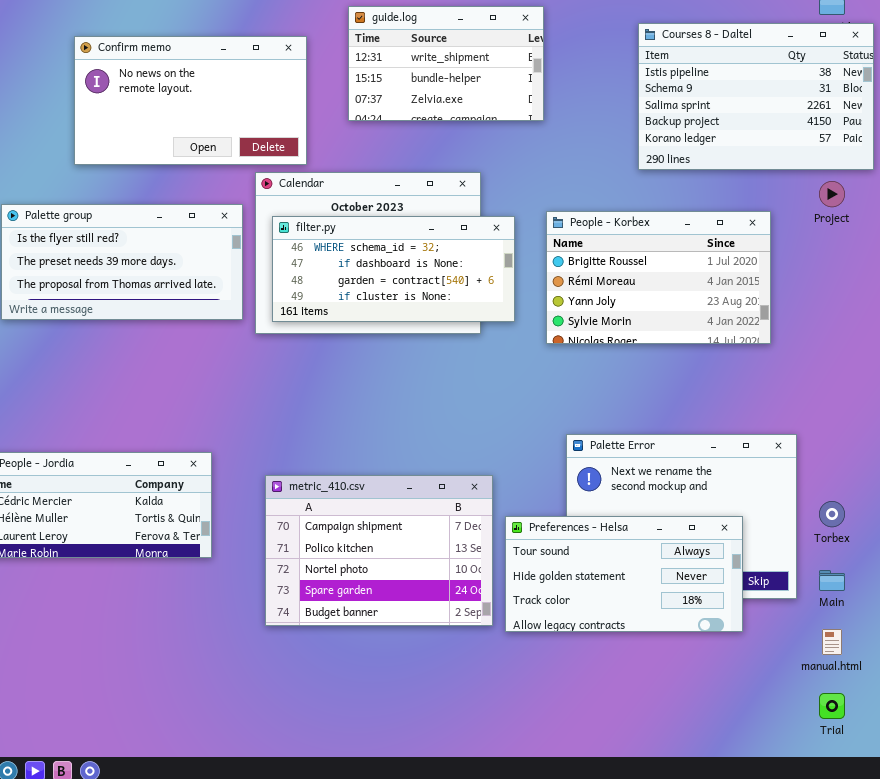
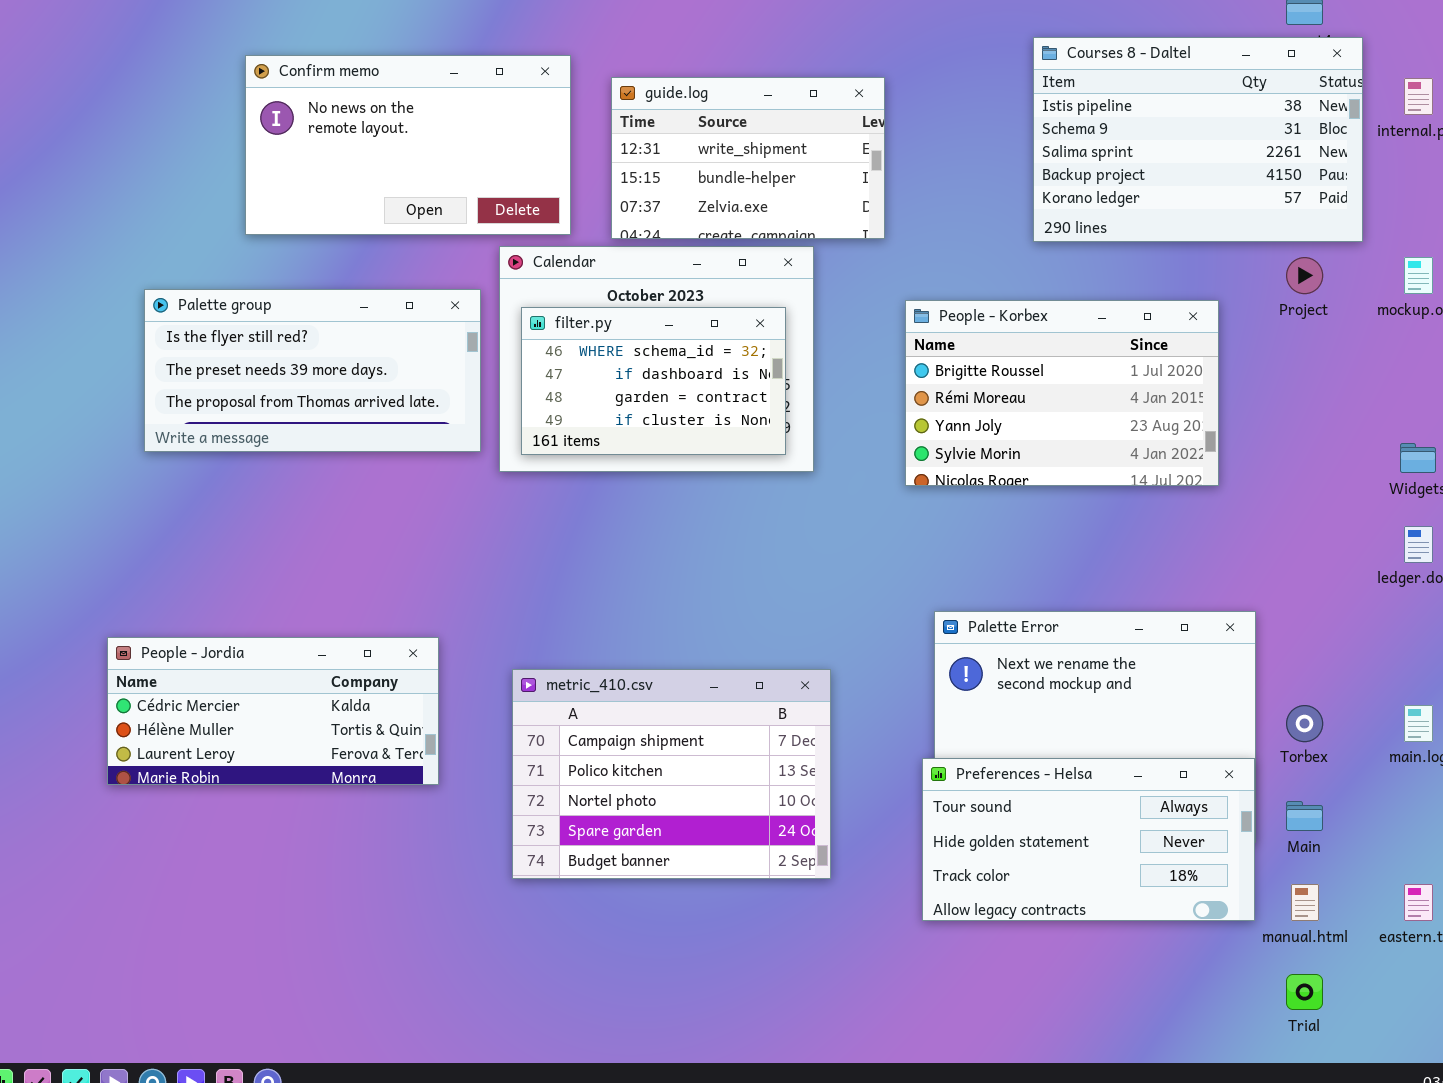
guide.log: [348,6,544,121] -> [611,77,885,239], moved
filter.py: [272,216,515,322] -> [521,307,786,455], resized
Preferences - Helsa: [505,516,743,632] -> [922,758,1255,921], moved

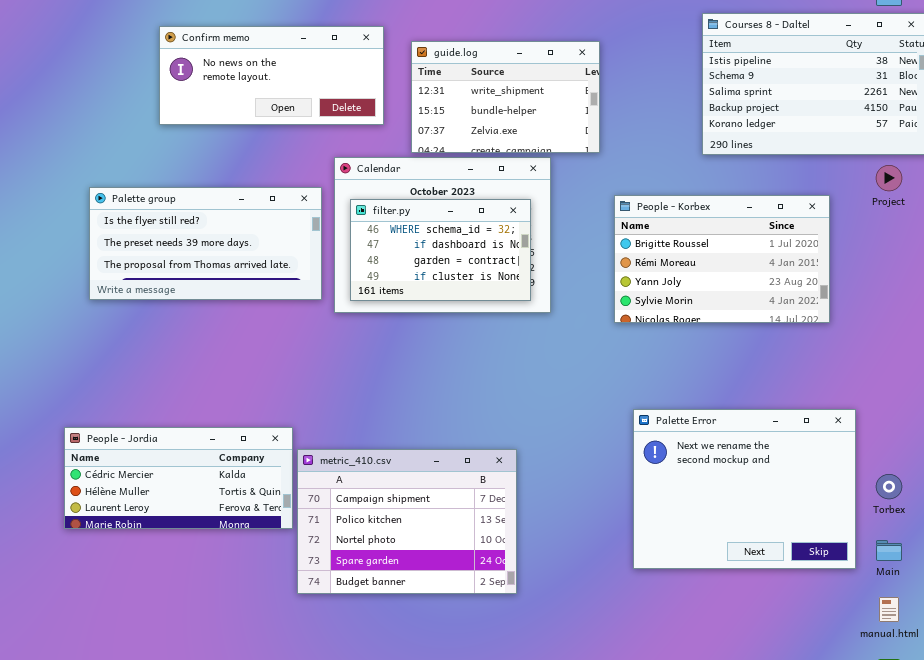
Confirm memo: [245,55,571,235] -> [159,26,384,125], resized
metric_410.csv: [512,669,831,879] -> [297,449,517,594], moved
Preferences - Helsa: [922,758,1255,921] -> none, closed

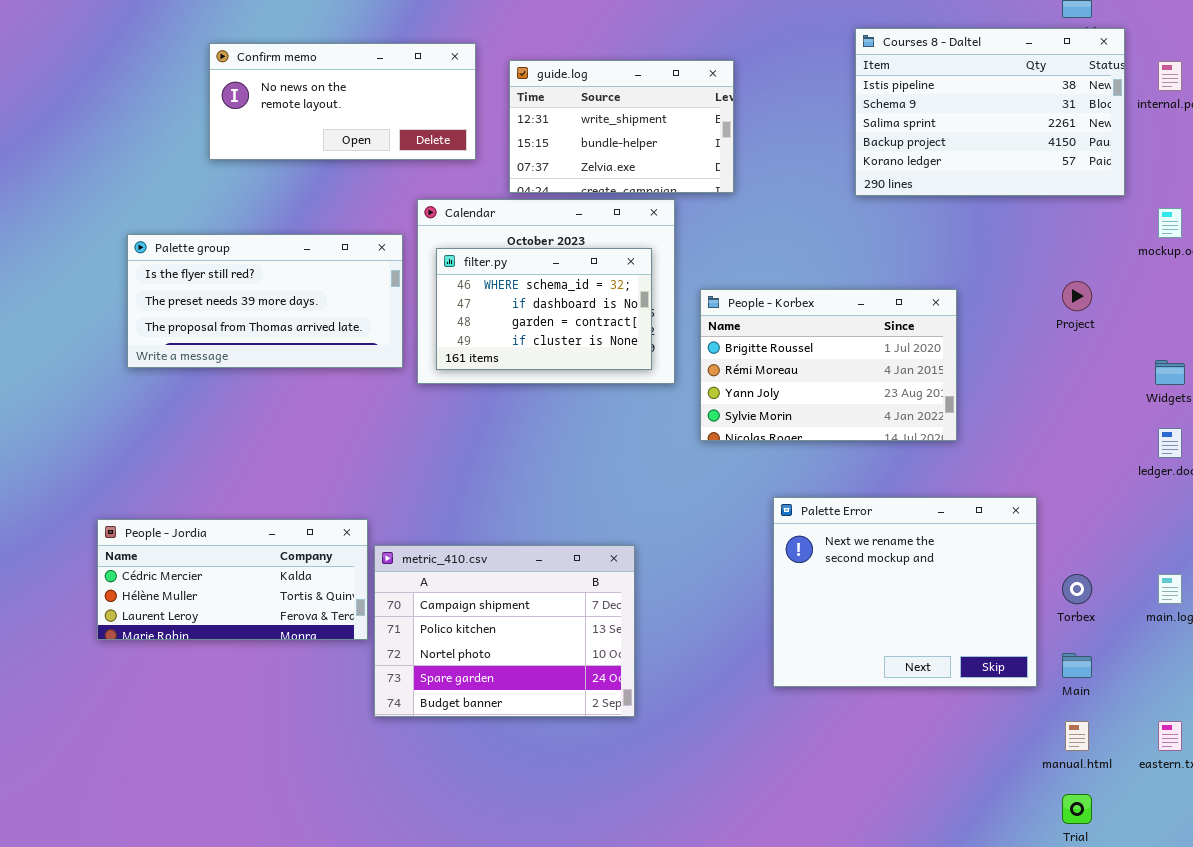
Project: [876,165,902,191] -> [1062,281,1092,311], moved
People - Korbex: [614,195,830,323] -> [700,289,957,441], moved

